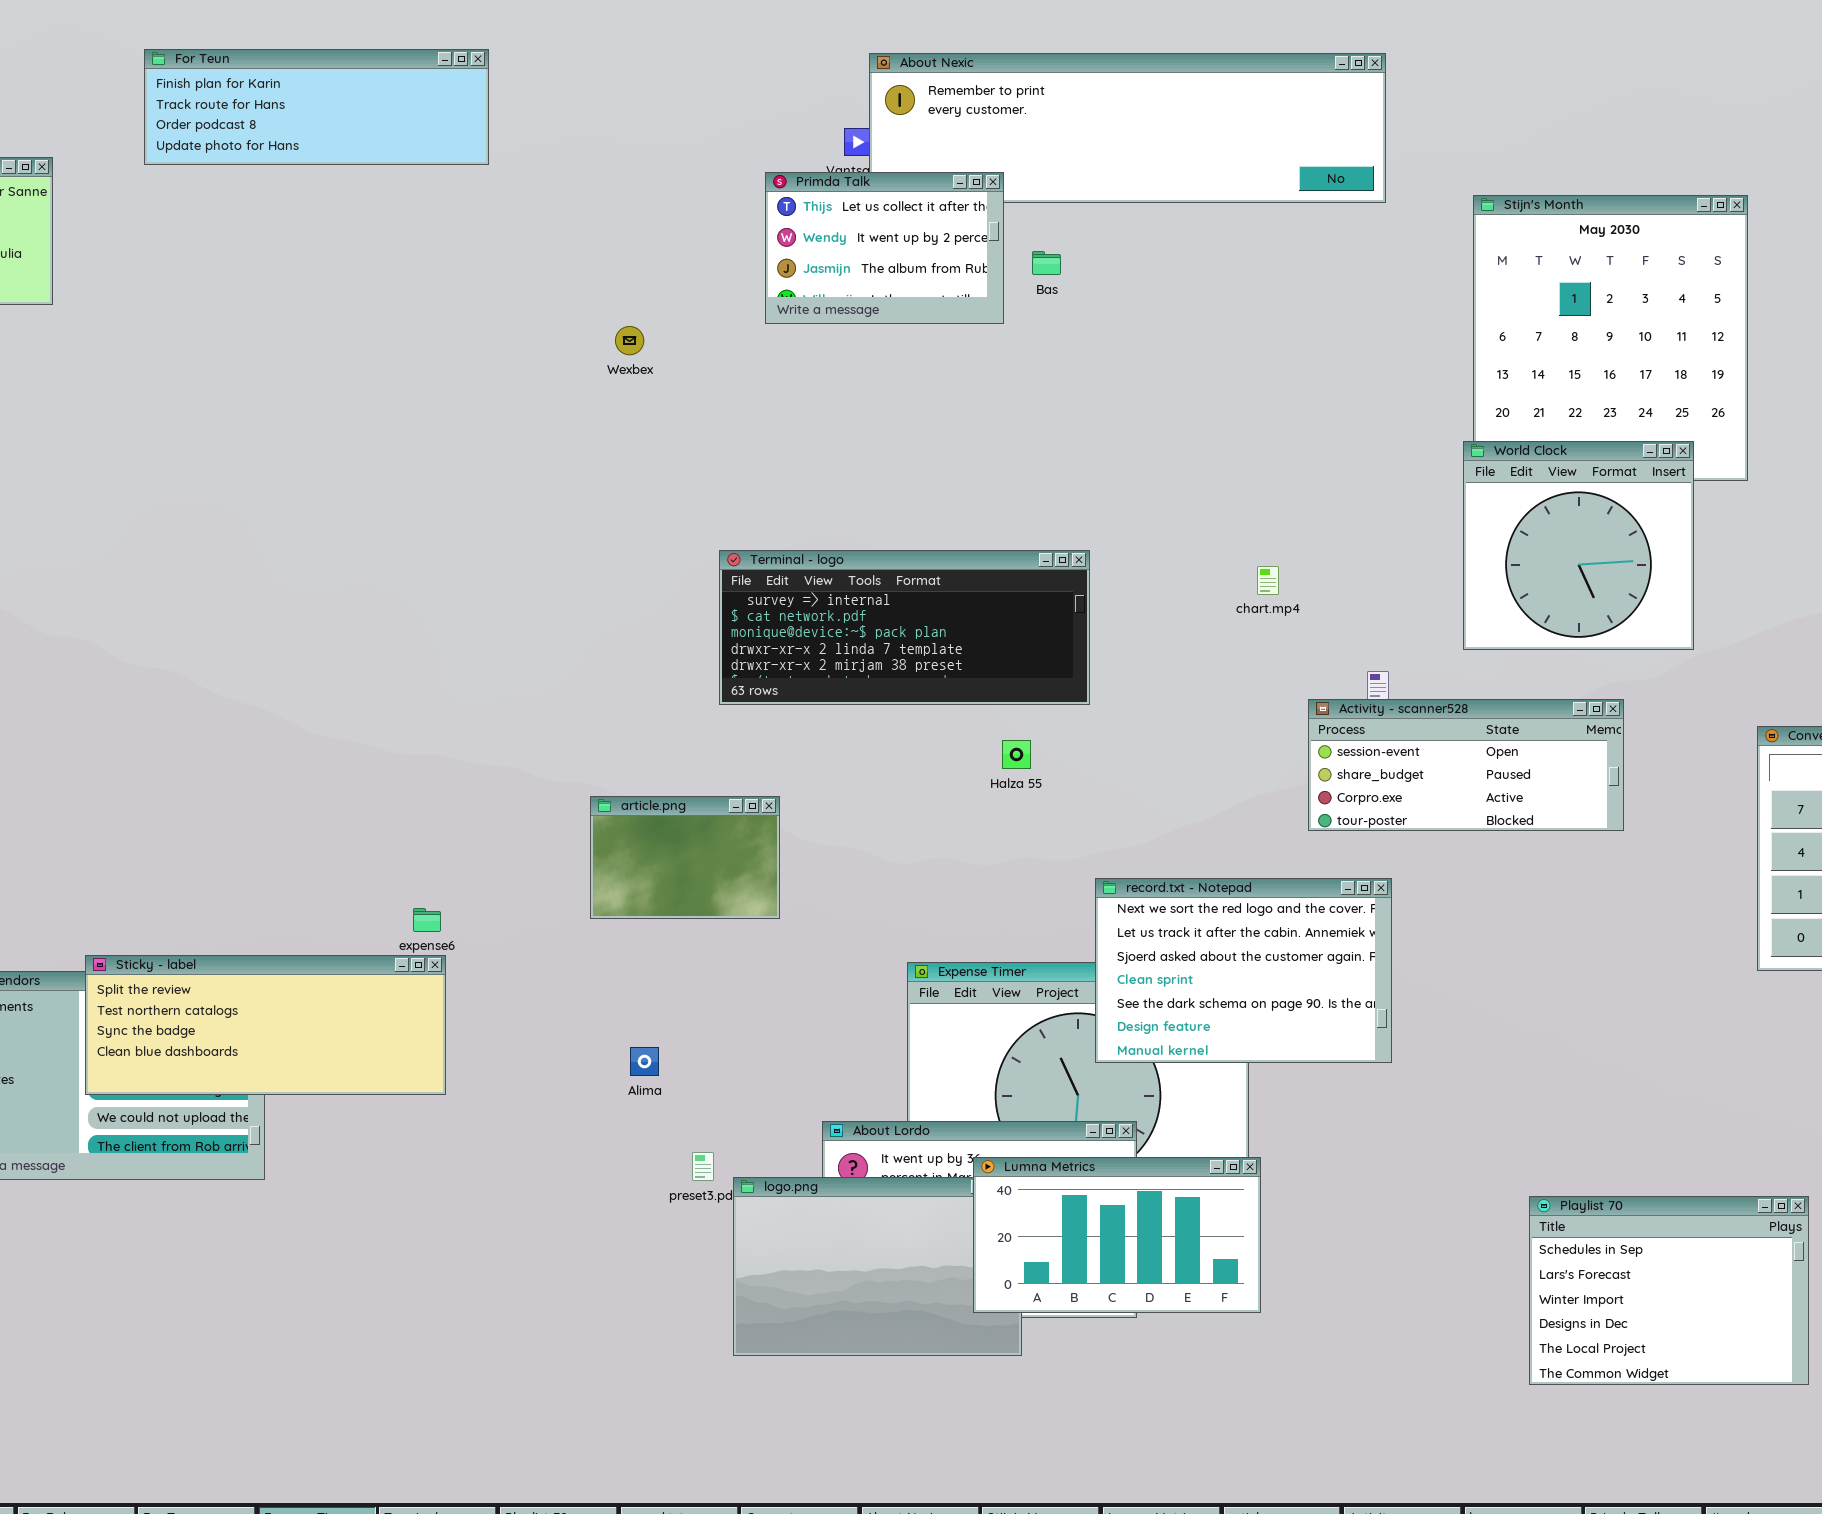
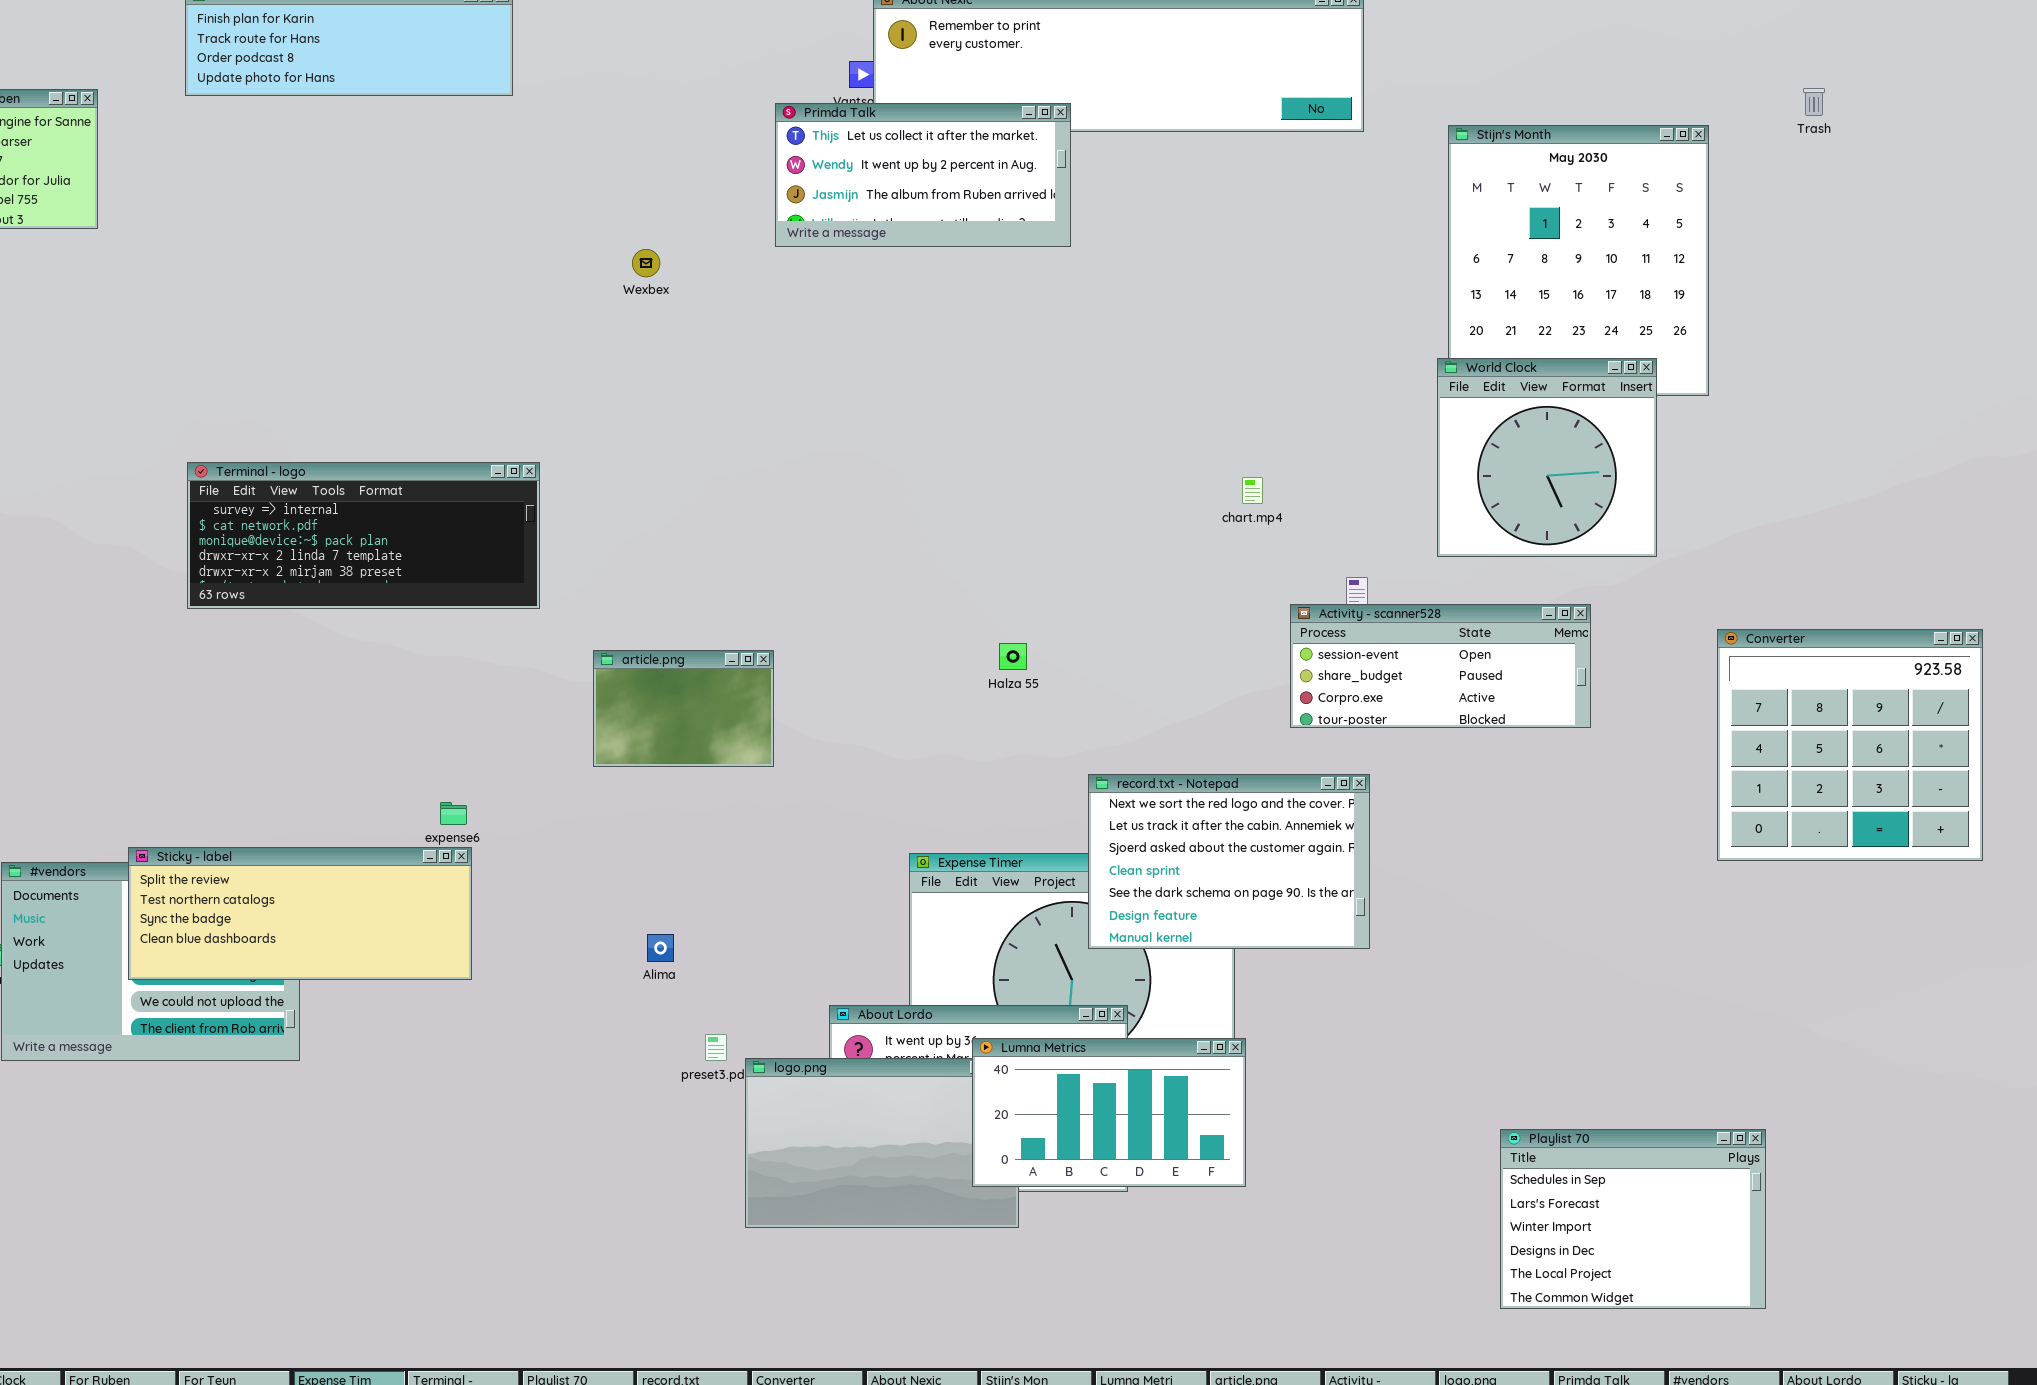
Primda Talk: [765,172,1004,324] -> [775,103,1071,247], resized
Terminal - logo: [719,550,1090,705] -> [187,462,540,609], moved
article.png: [590,796,780,919] -> [593,650,774,767], moved
Playlist 70: [1529,1196,1809,1385] -> [1500,1129,1766,1309], moved

